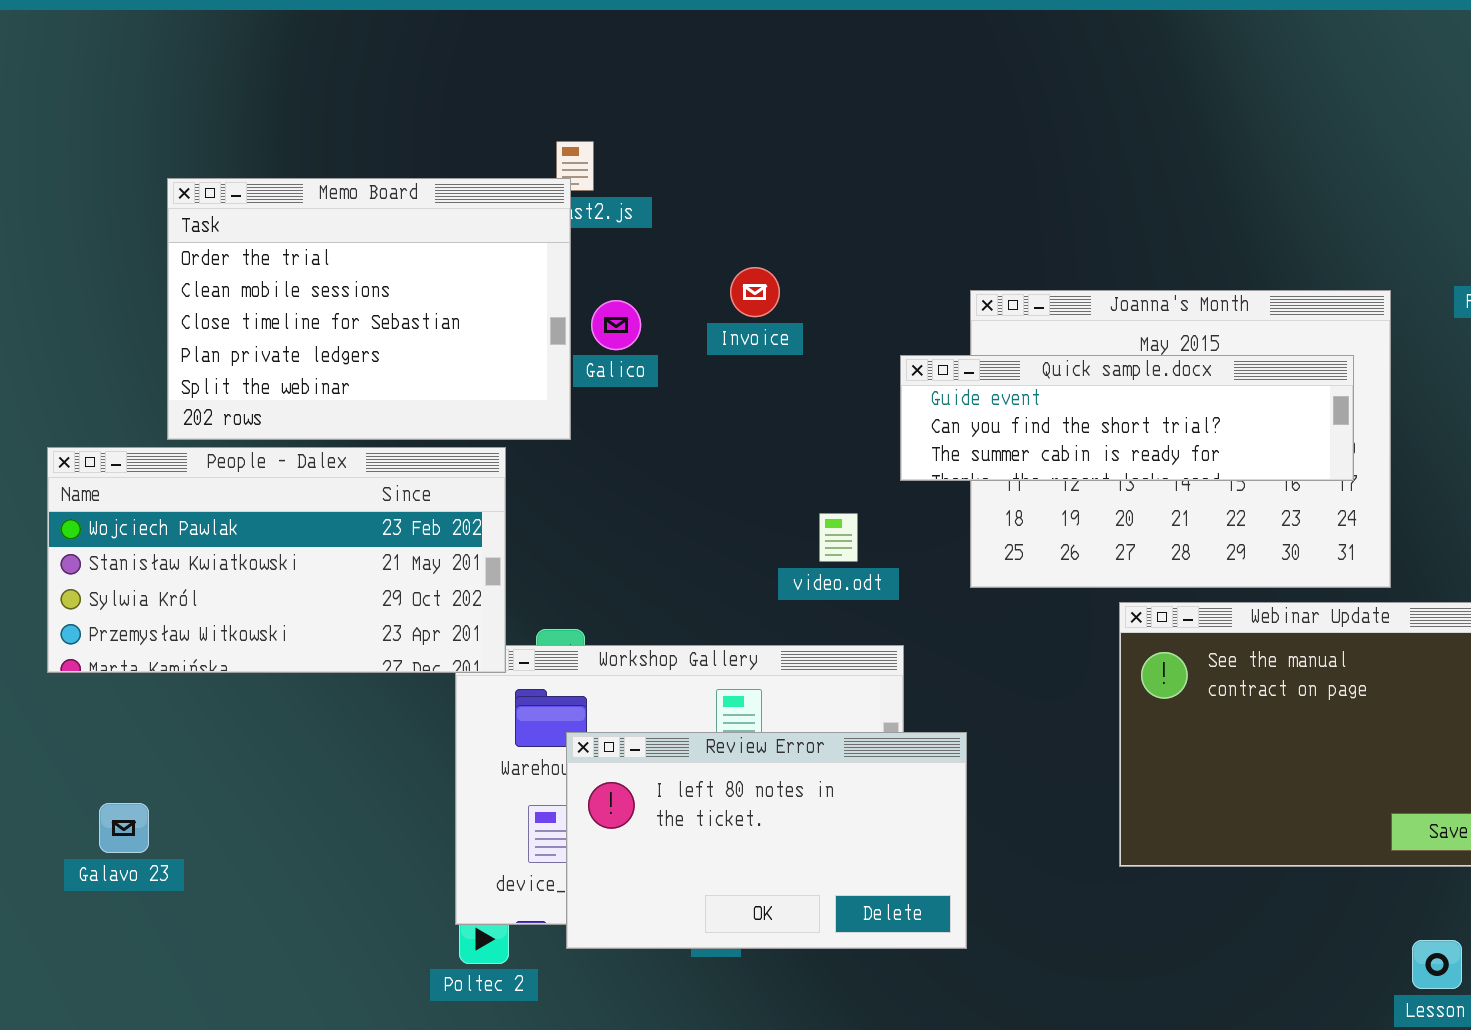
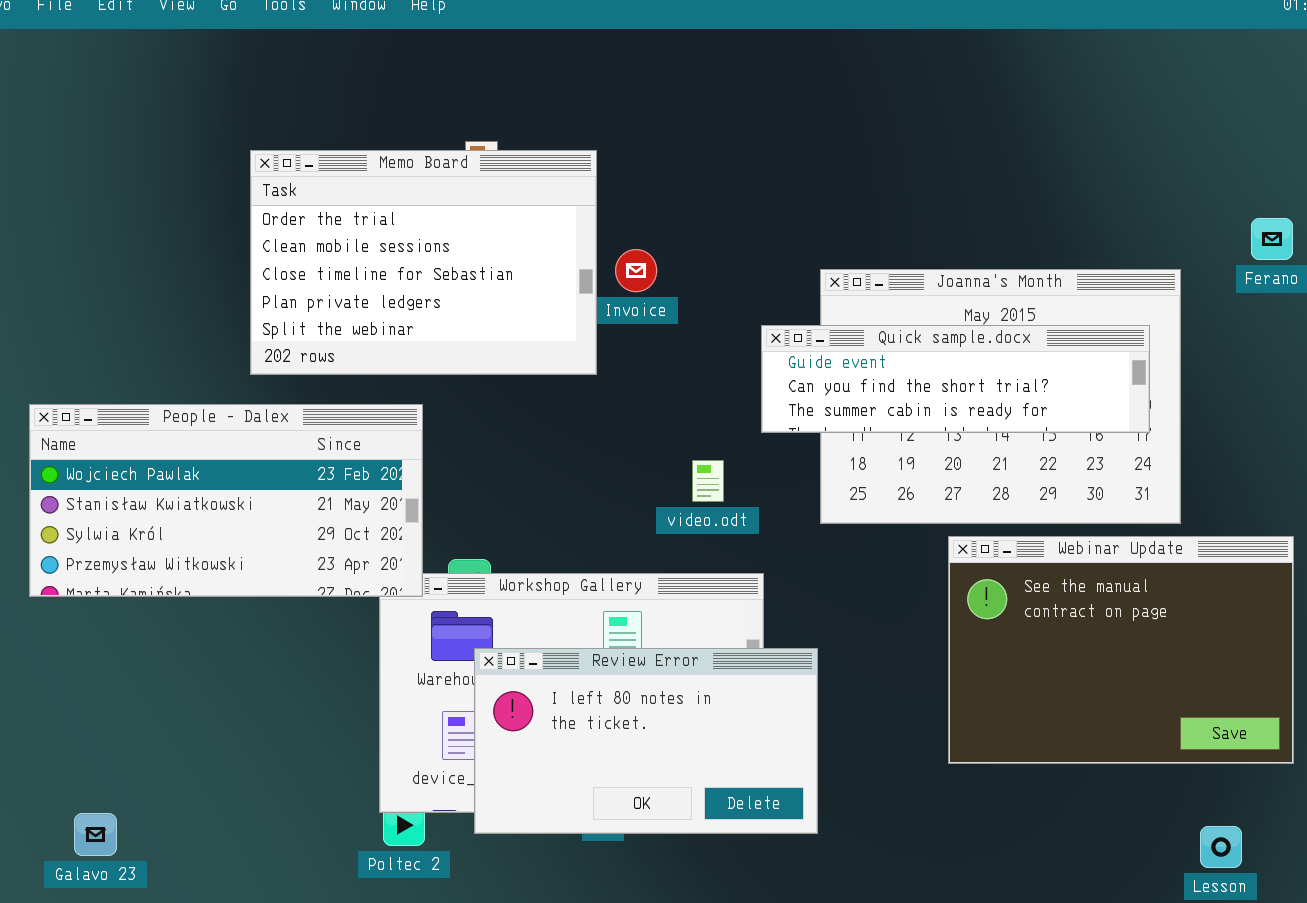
Memo Board: [167,178,571,440] -> [250,150,597,375], moved
Galavo 23: [99,803,149,853] -> [74,813,117,856], moved

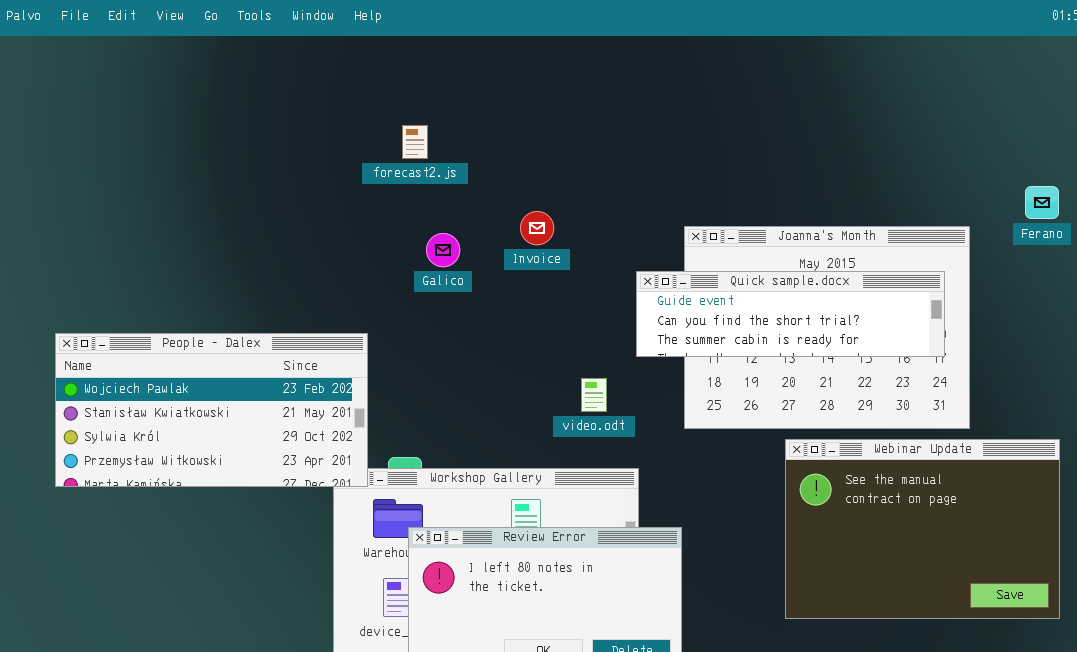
Memo Board: [250,150,597,375] -> none, closed

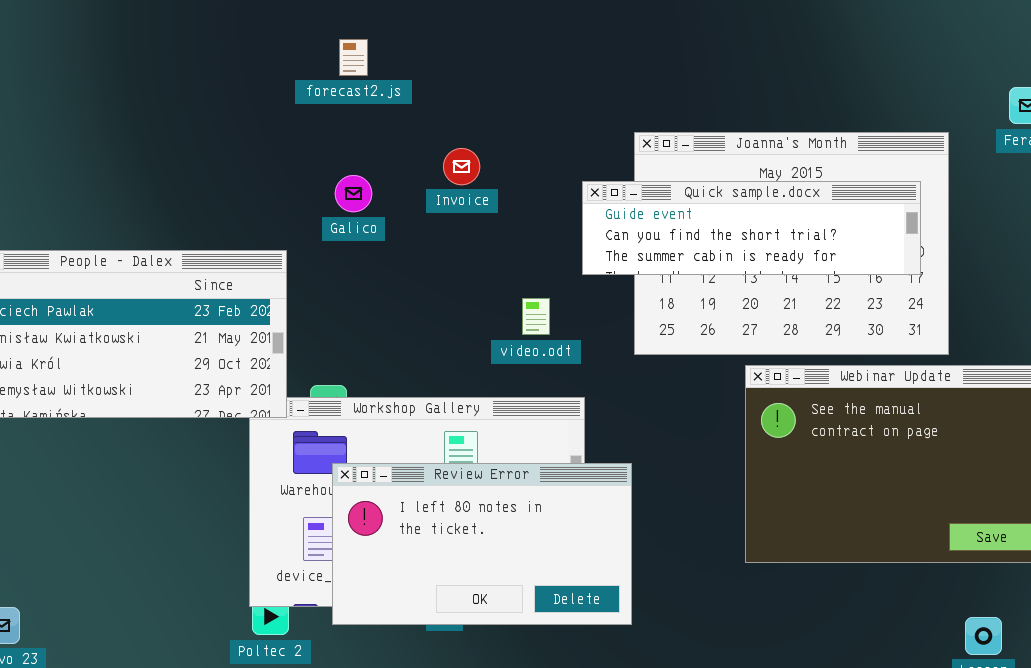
forecast2.js: [402,125,428,159] -> [339,39,368,76], moved
Invoice: [520,211,554,245] -> [443,148,480,185], moved
Galico: [426,233,460,267] -> [335,175,372,212], moved

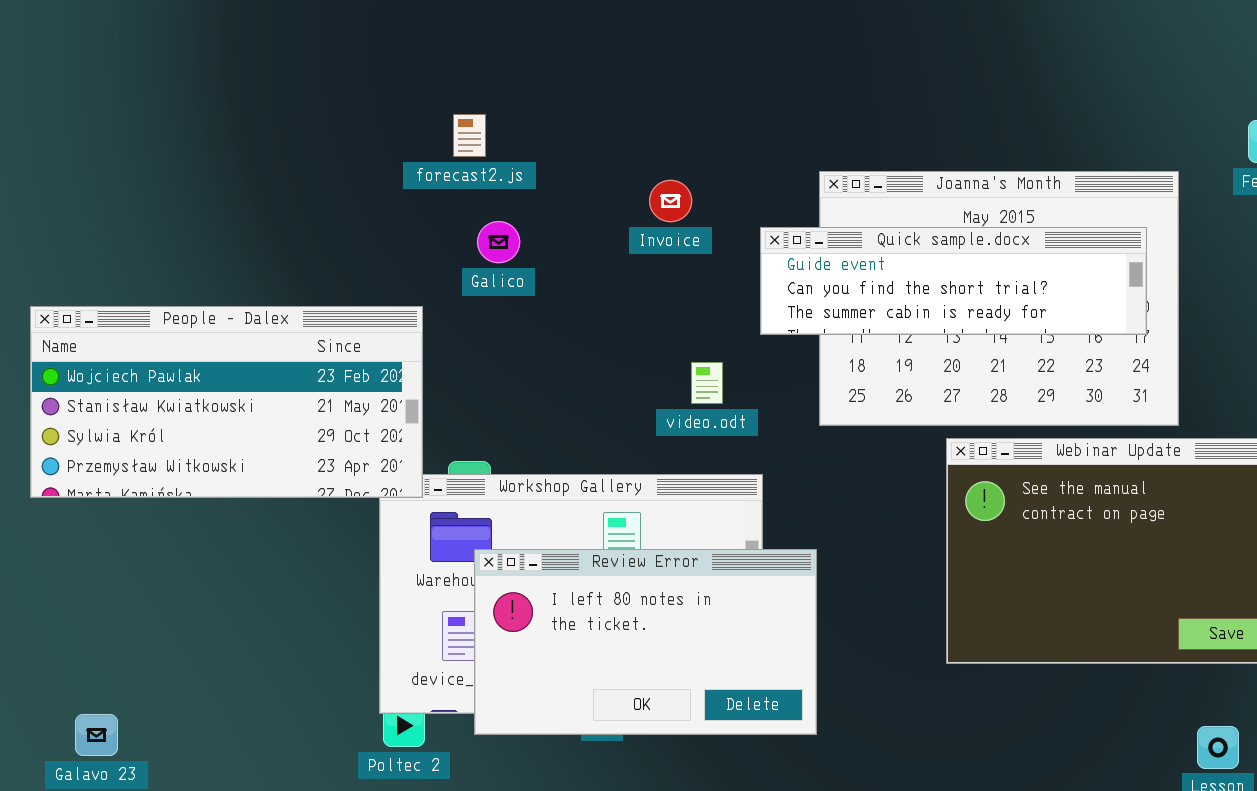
forecast2.js: [339,39,368,76] -> [453,114,486,157], moved
Invoice: [443,148,480,185] -> [649,180,692,222], moved

